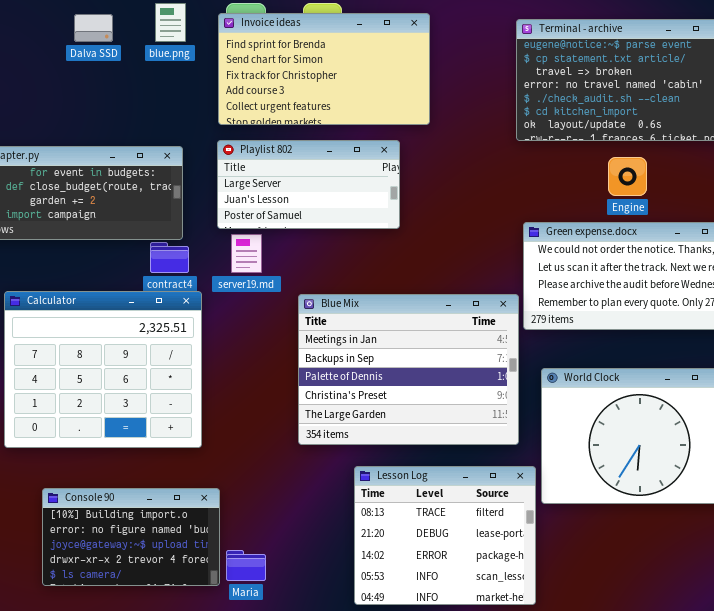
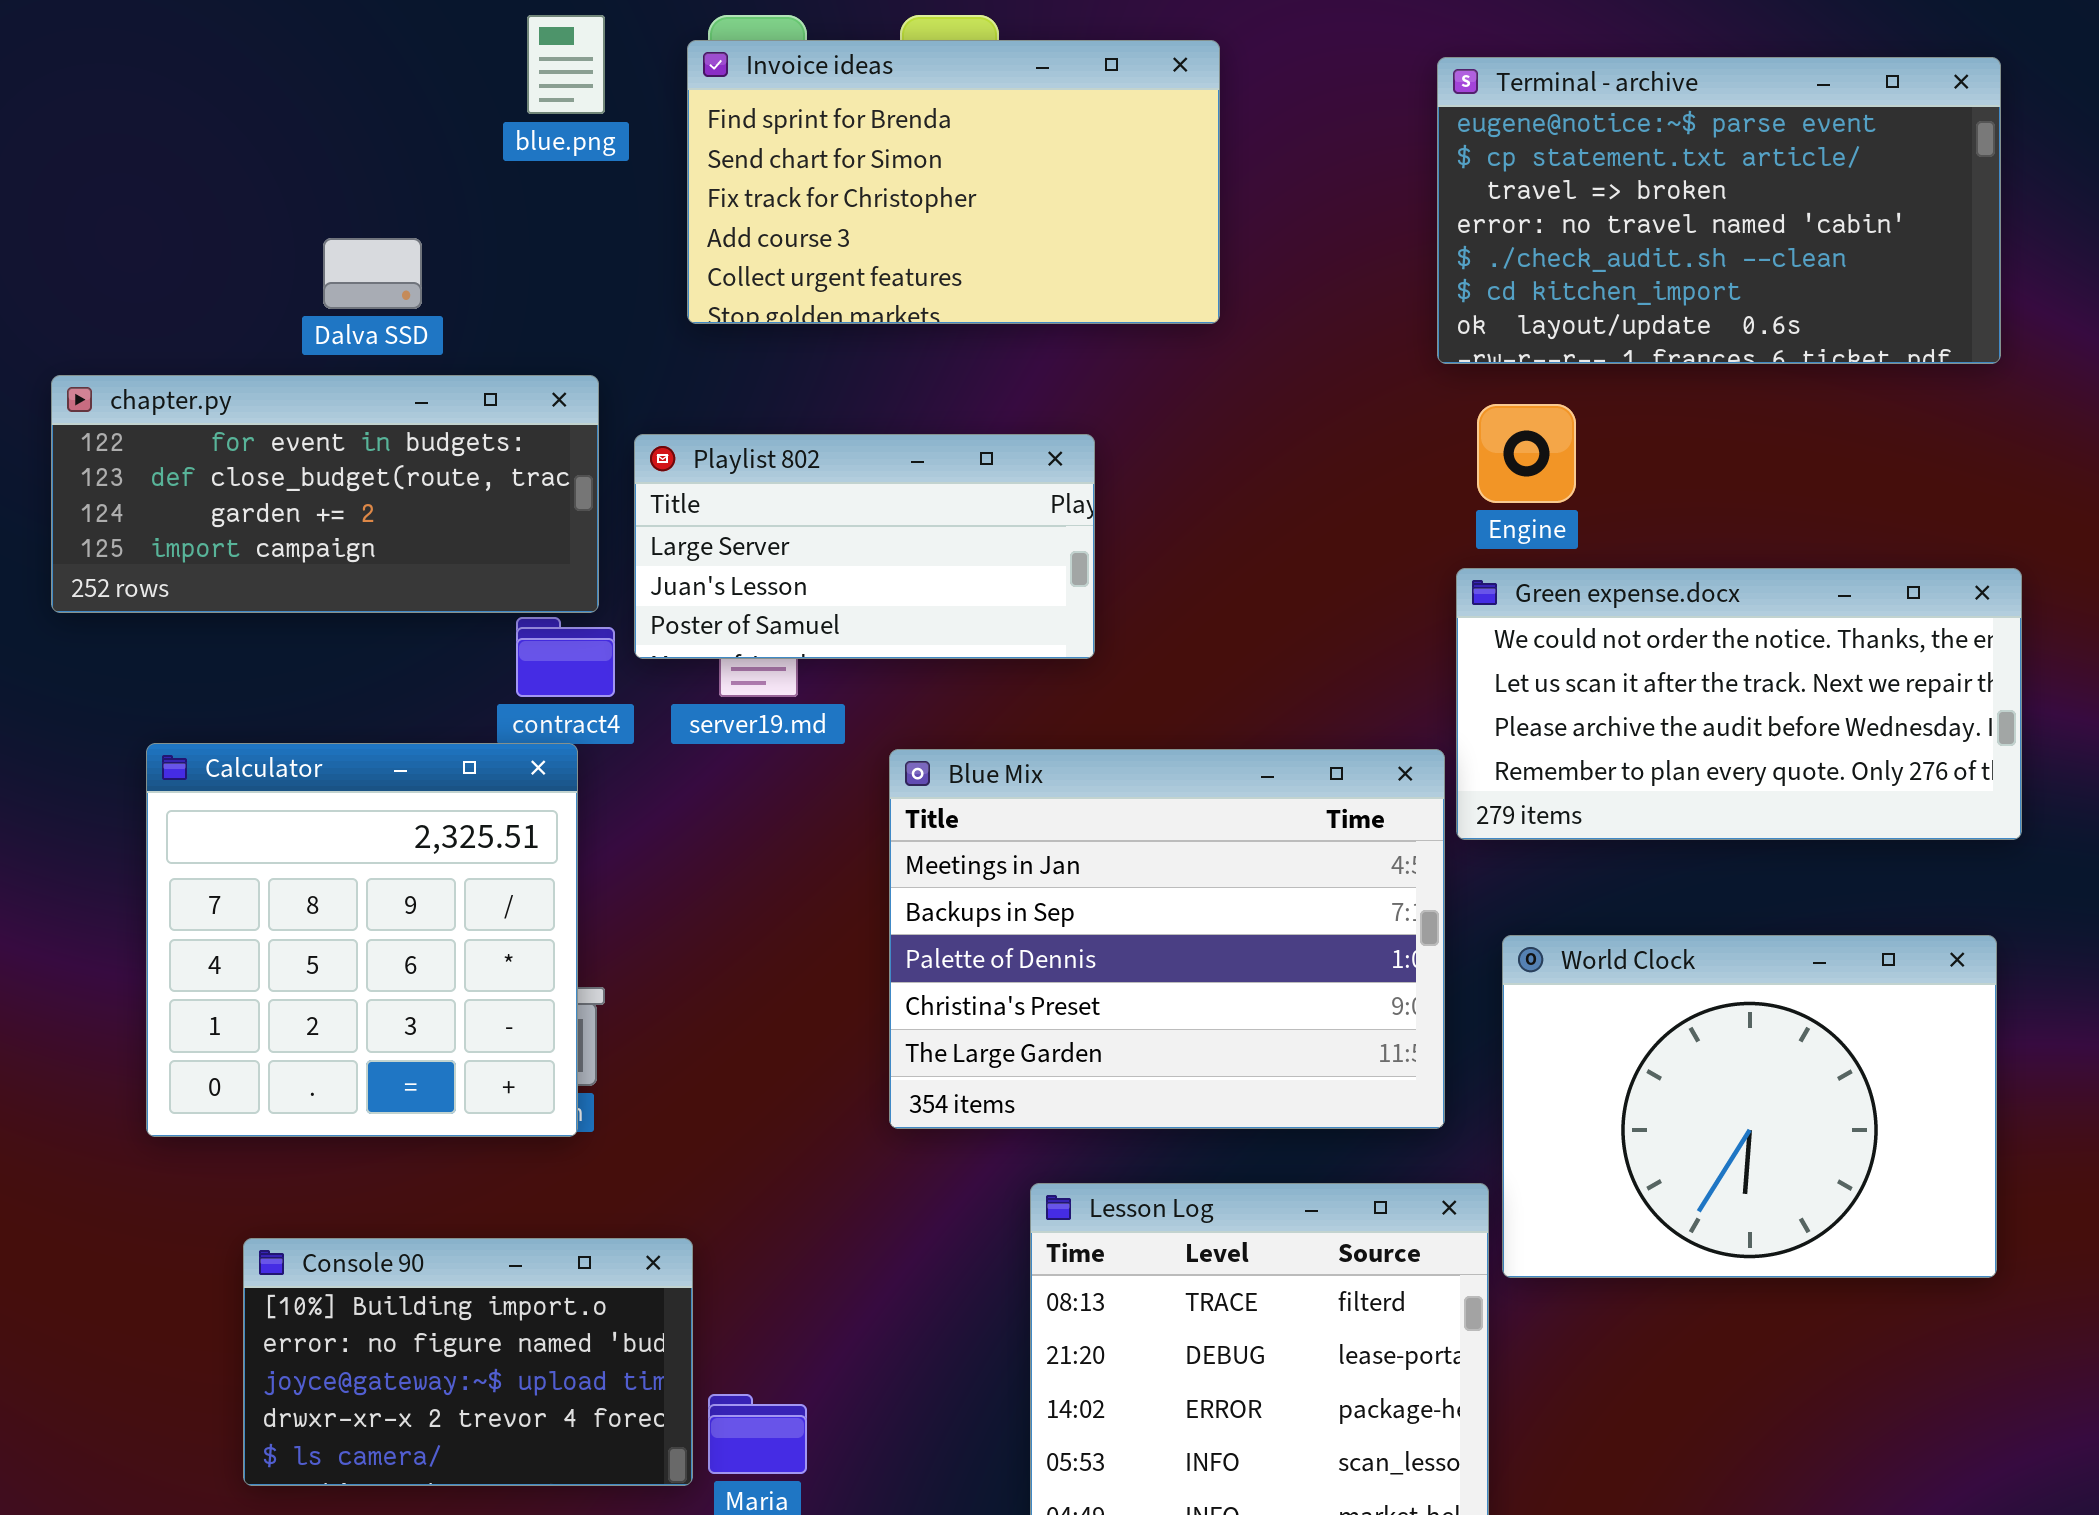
Dalva SSD: [74,14,113,42] -> [323,238,422,309], moved
Playlist 802: [217,140,400,229] -> [634,434,1095,659], moved
Engine: [608,157,647,196] -> [1477,404,1576,503], moved
Calculator: [4,291,202,448] -> [146,743,578,1137], resized

